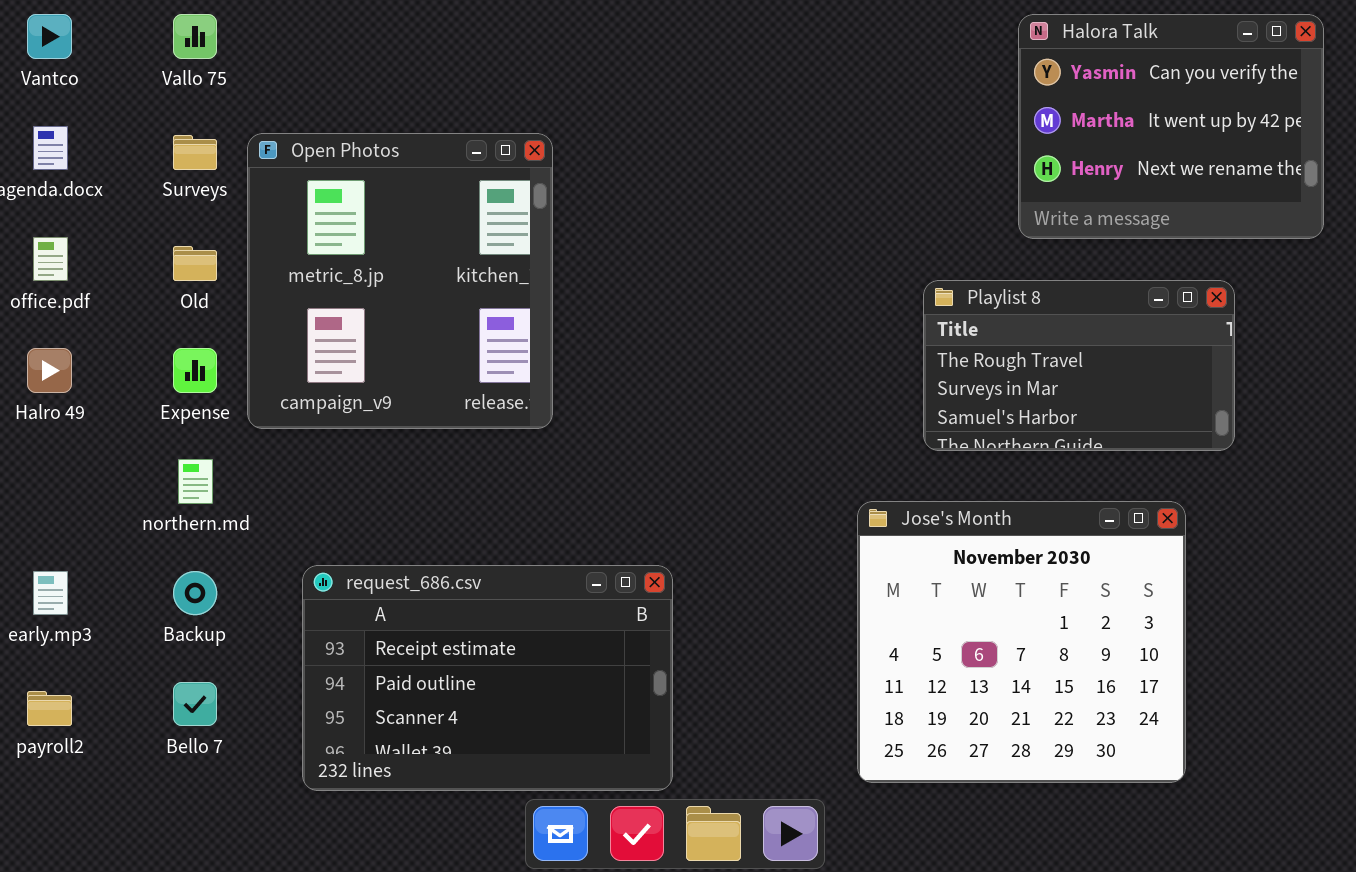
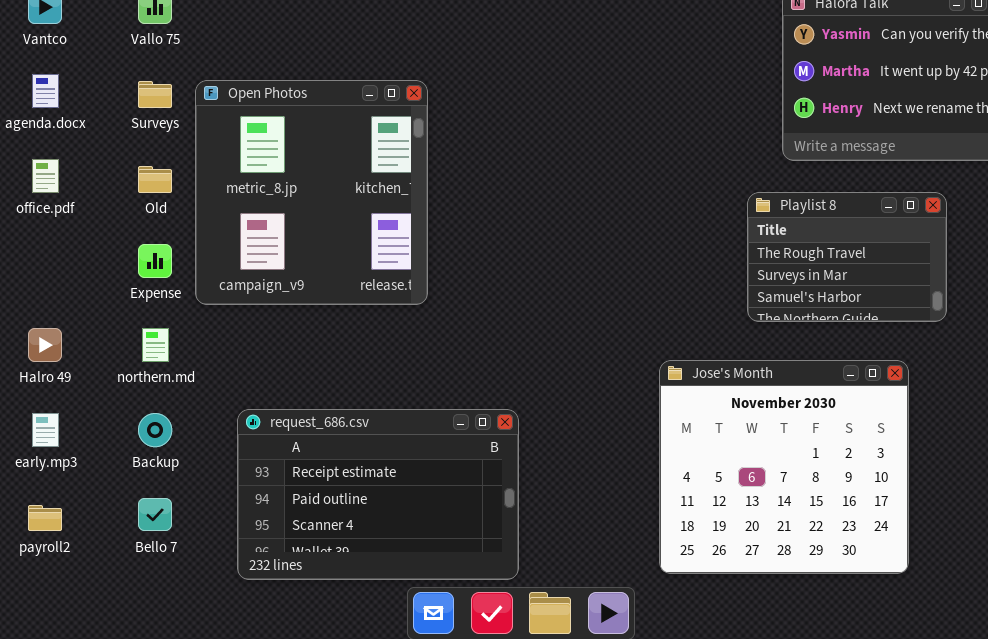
Playlist 8: [923,280,1235,451] -> [747,192,947,322], resized
Halro 49: [27,348,72,393] -> [28,328,62,362], moved

